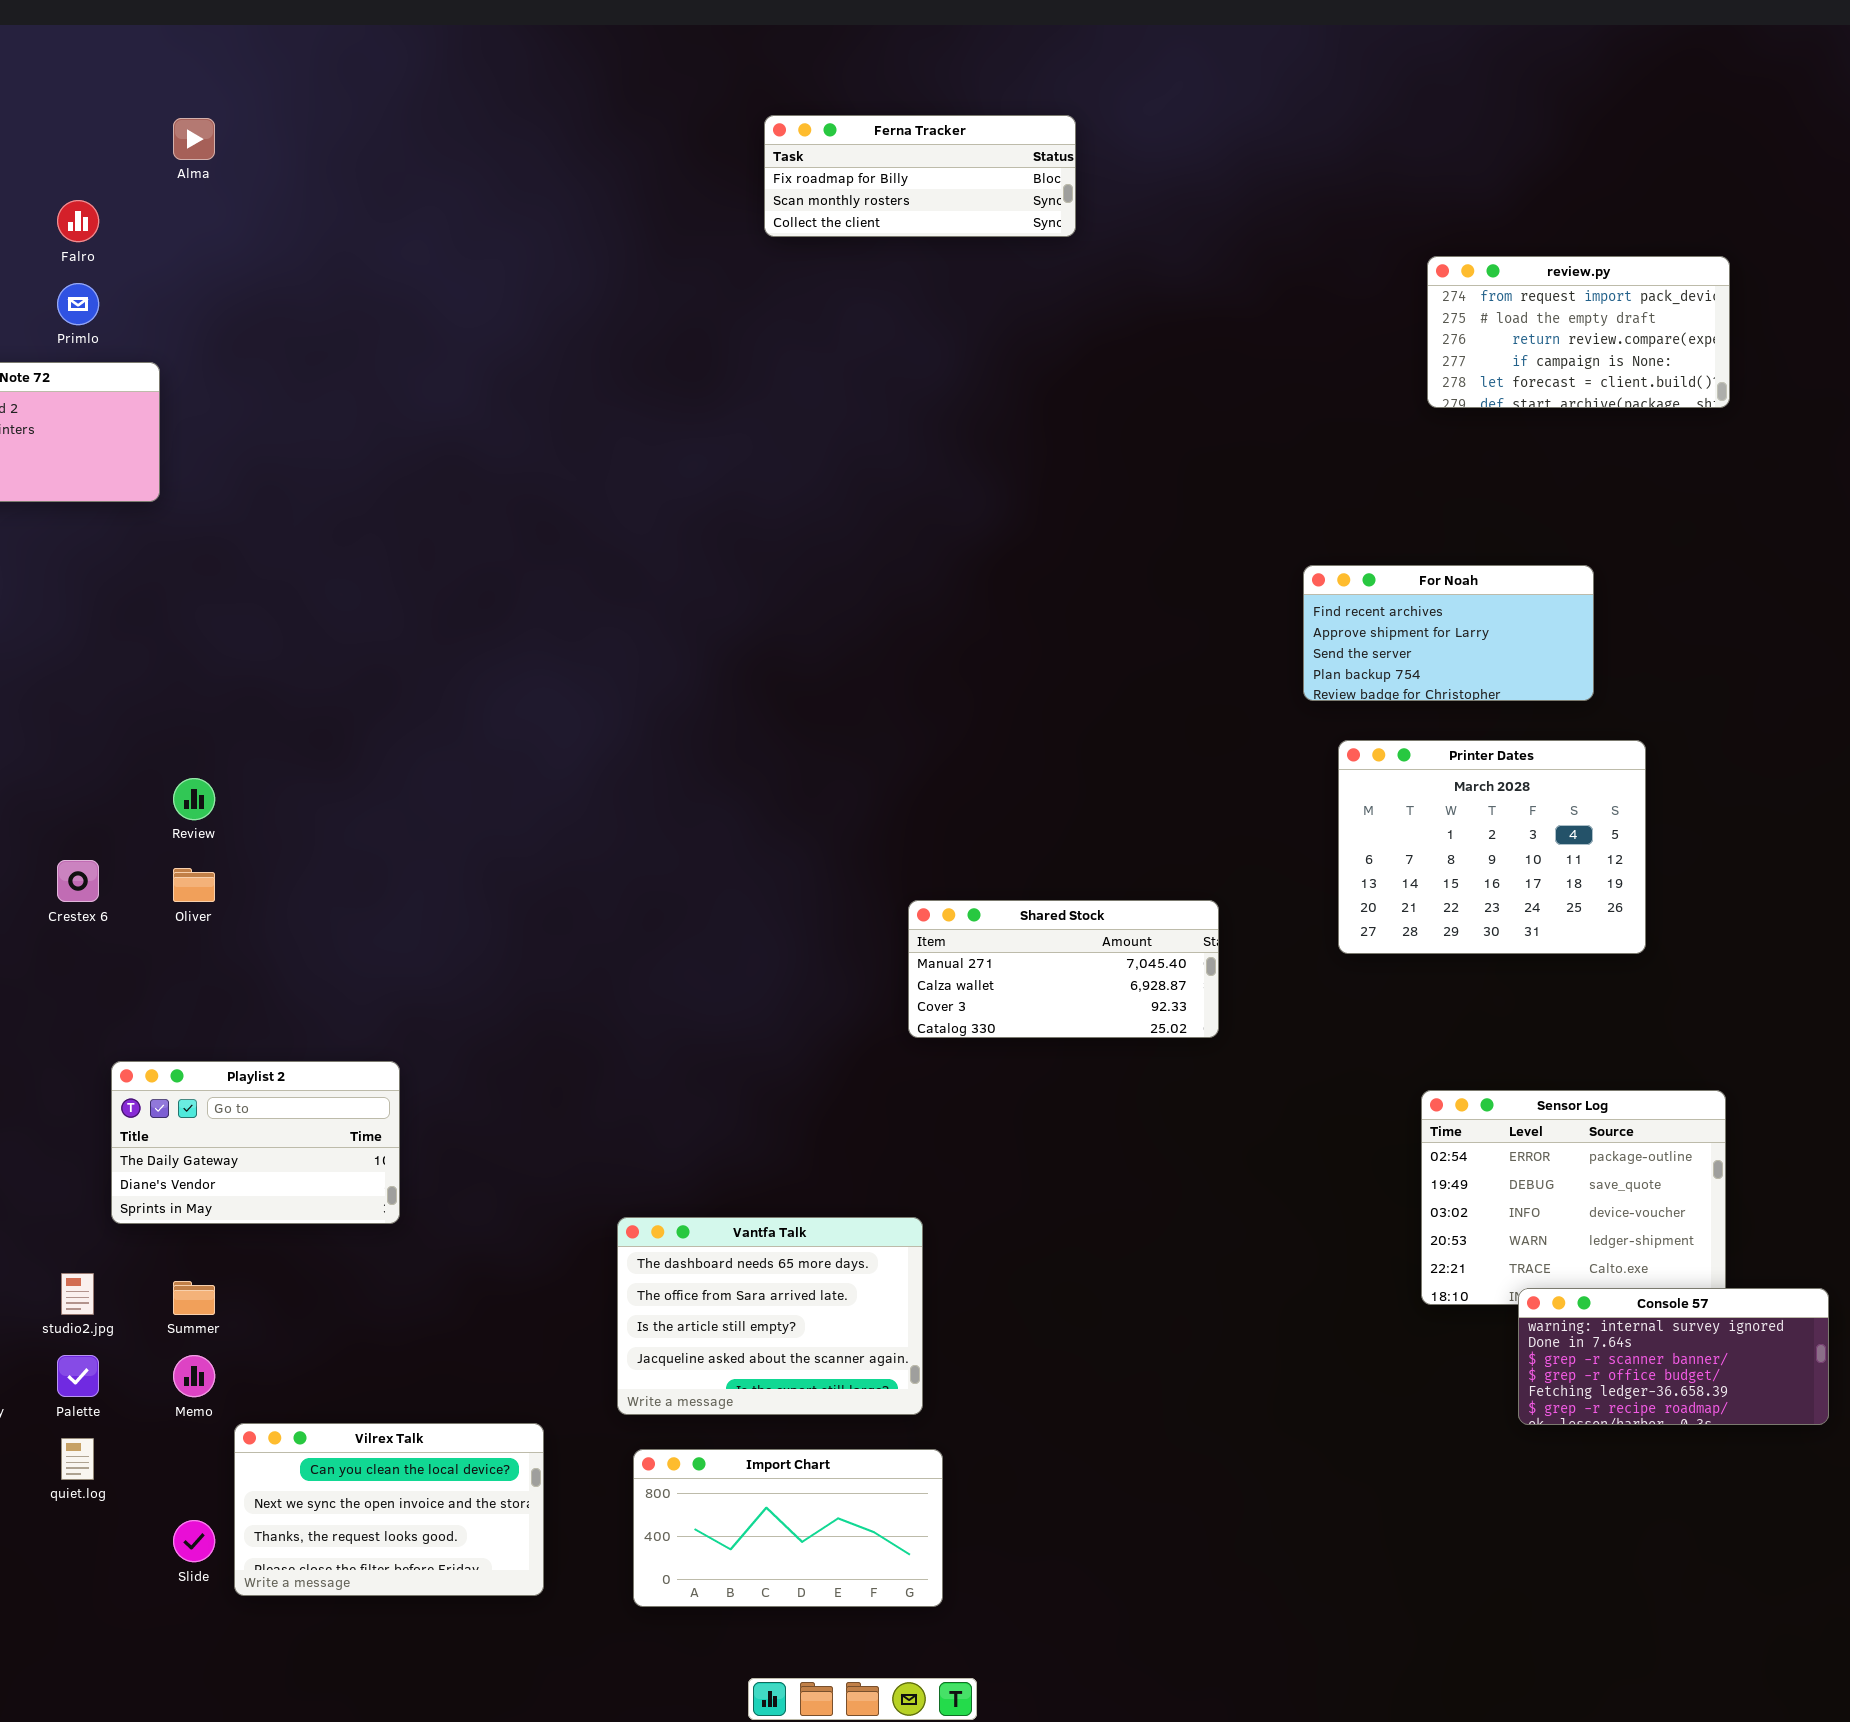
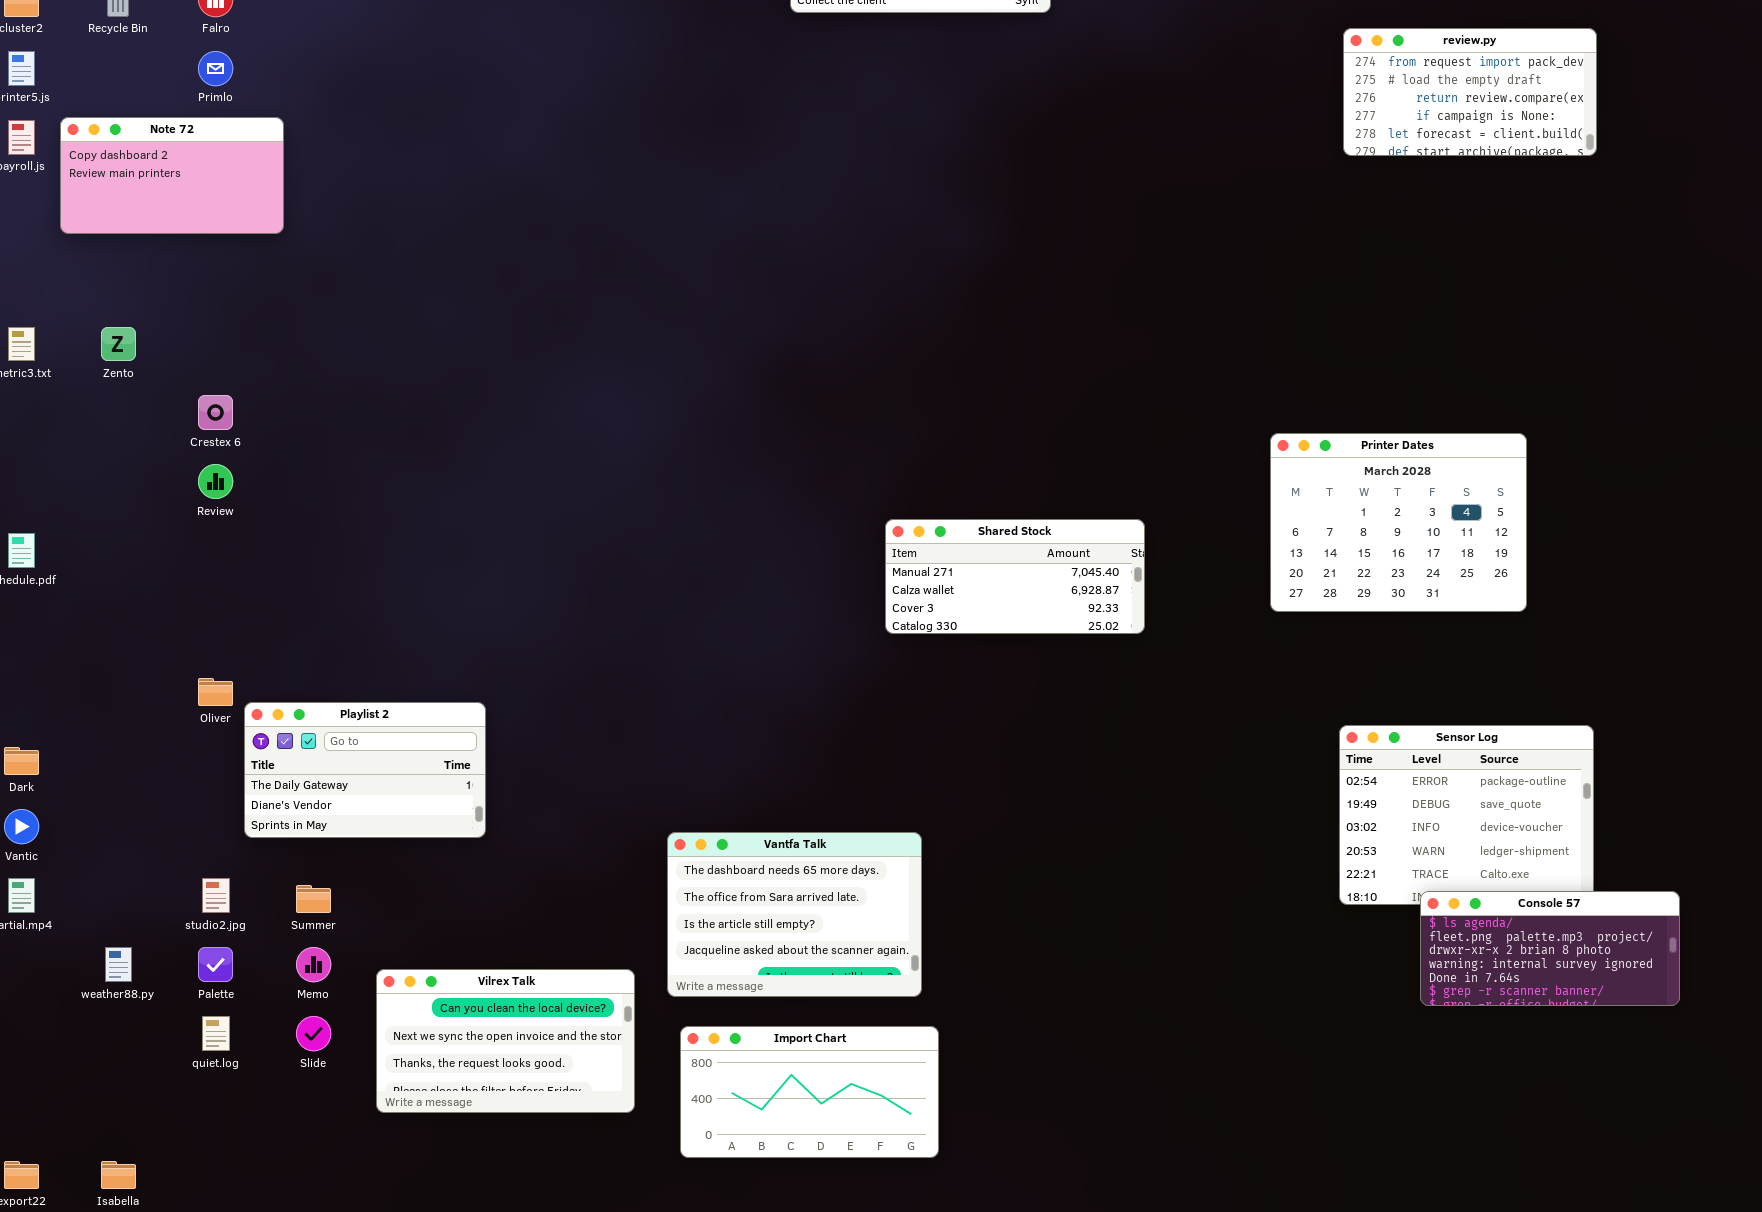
For Noah: [1303,565,1594,701] -> none, closed
Review: [173,778,215,820] -> [198,464,233,499], moved
Crestex 6: [57,860,99,902] -> [198,395,233,430], moved
Oliver: [173,868,215,902] -> [198,678,233,706], moved
Shared Stock: [908,900,1219,1038] -> [885,519,1145,634], moved
Console 57: [1518,1288,1829,1425] -> [1420,891,1680,1006], scrolled up 3 rows
Vilrex Talk: [234,1423,544,1596] -> [376,969,635,1113], moved
Slide: [173,1520,215,1562] -> [296,1016,331,1051], moved

